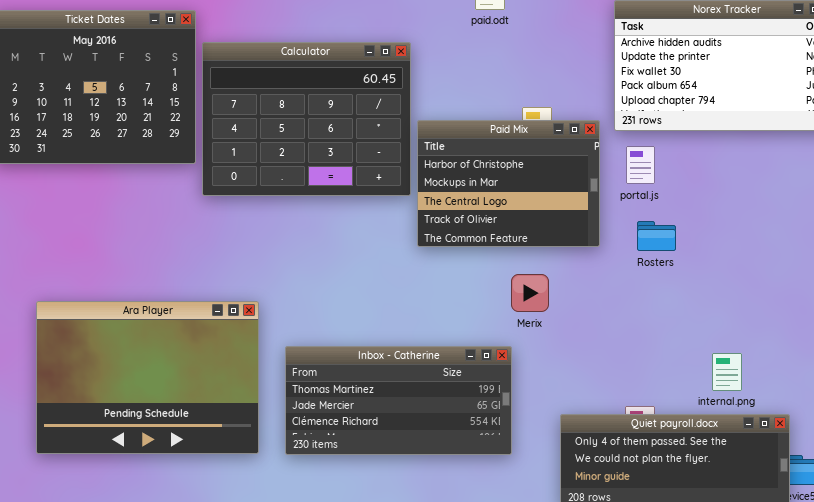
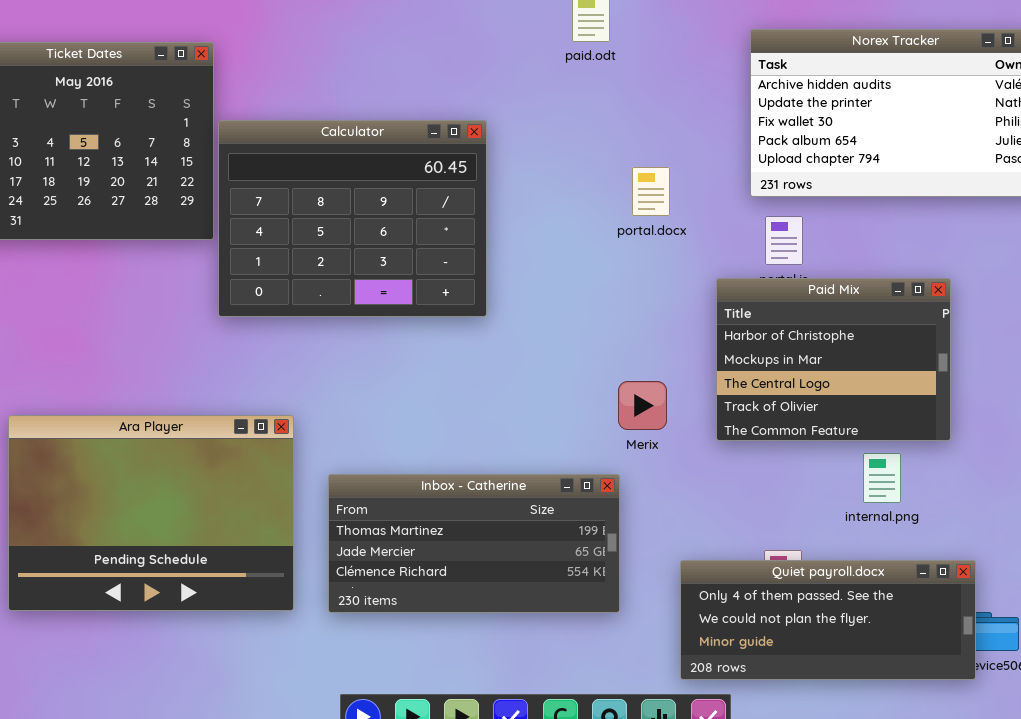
Calculator: [202,42,411,196] -> [218,120,487,317], moved
Paid Mix: [417,120,600,247] -> [716,278,951,441], moved
internal.png: [712,353,742,391] -> [863,453,901,503], moved

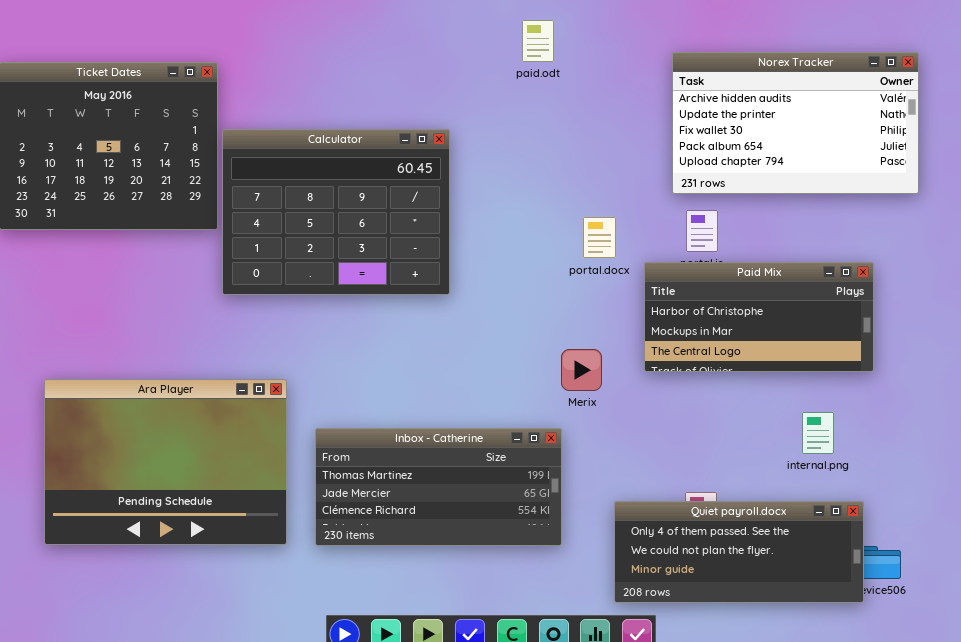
portal.docx: [632,167,670,216] -> [583,217,616,258], moved
Paid Mix: [716,278,951,441] -> [644,262,874,372], resized
internal.png: [863,453,901,503] -> [802,412,834,454], moved

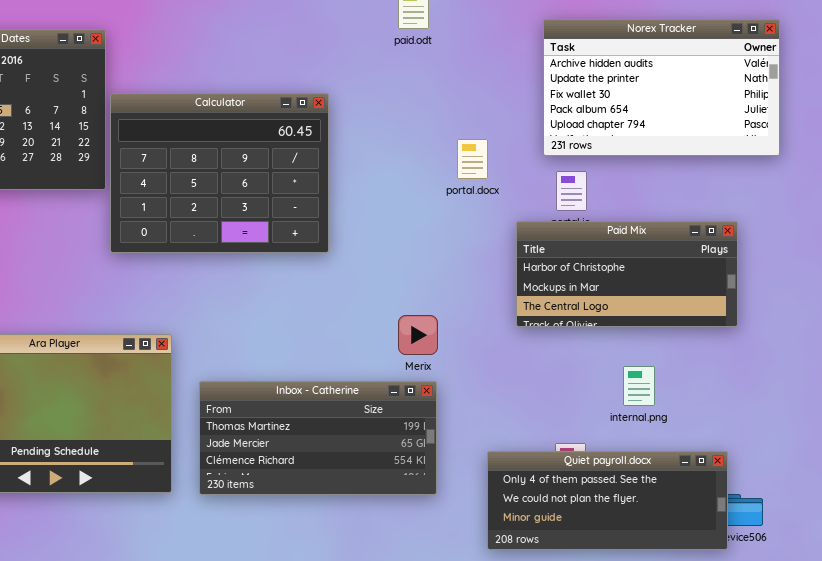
portal.docx: [583,217,616,258] -> [457,139,488,179], moved
Merix: [561,349,602,391] -> [398,315,438,355], moved
internal.png: [802,412,834,454] -> [623,366,655,406], moved

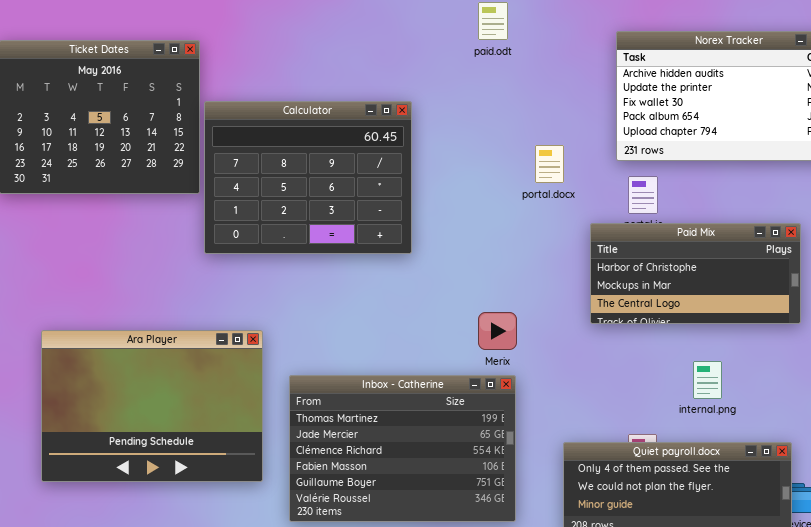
Inbox - Catherine: [199,381,437,495] -> [289,375,516,522], resized

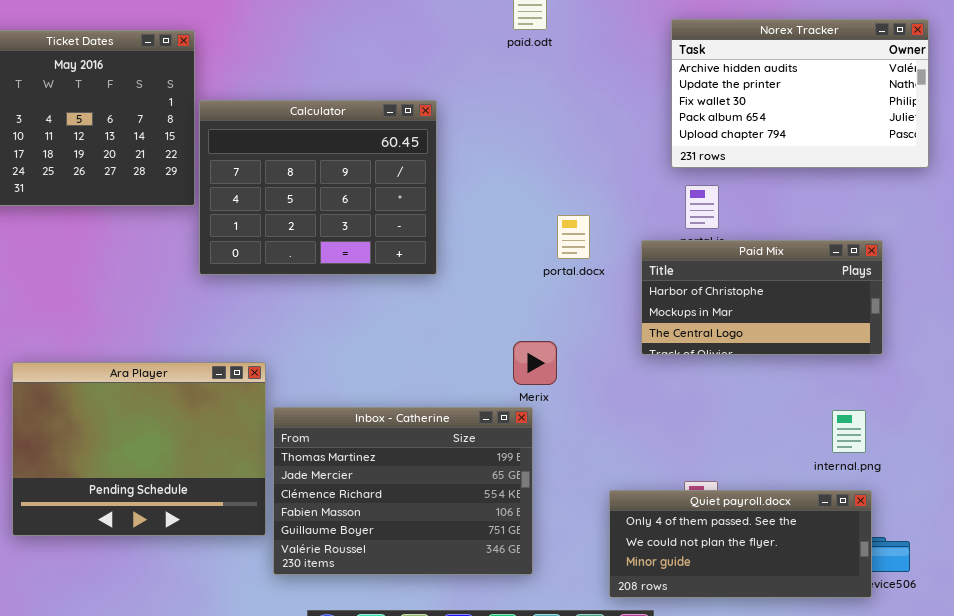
portal.docx: [535,145,564,183] -> [557,215,590,259], moved
internal.png: [693,361,722,399] -> [832,410,866,453], moved
Inbox - Catherine: [289,375,516,522] -> [273,407,533,575], moved

